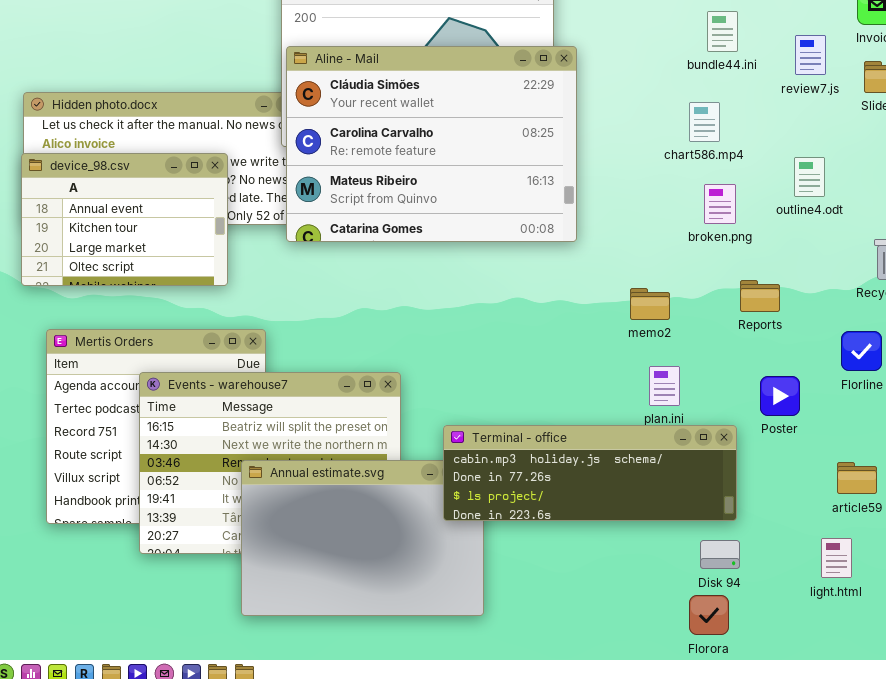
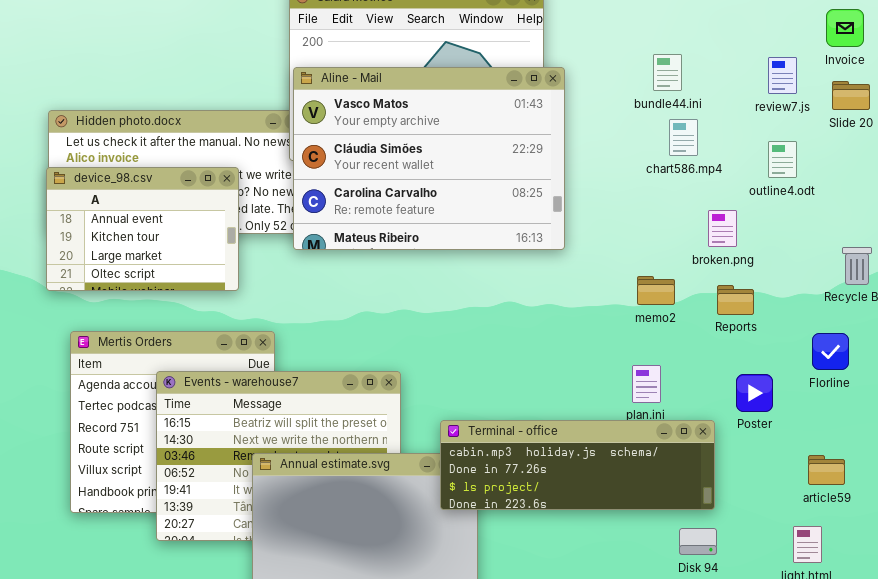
bundle44.ini: [707,11,738,52] -> [653,54,682,91], moved
Aline - Mail: [286,46,577,242] -> [293,67,565,250], scrolled up 1 row
outline4.odt: [794,157,825,197] -> [768,141,797,178], moved
broken.png: [704,184,736,224] -> [708,210,737,247], moved
memo2: [630,288,670,320] -> [637,276,675,305], moved

